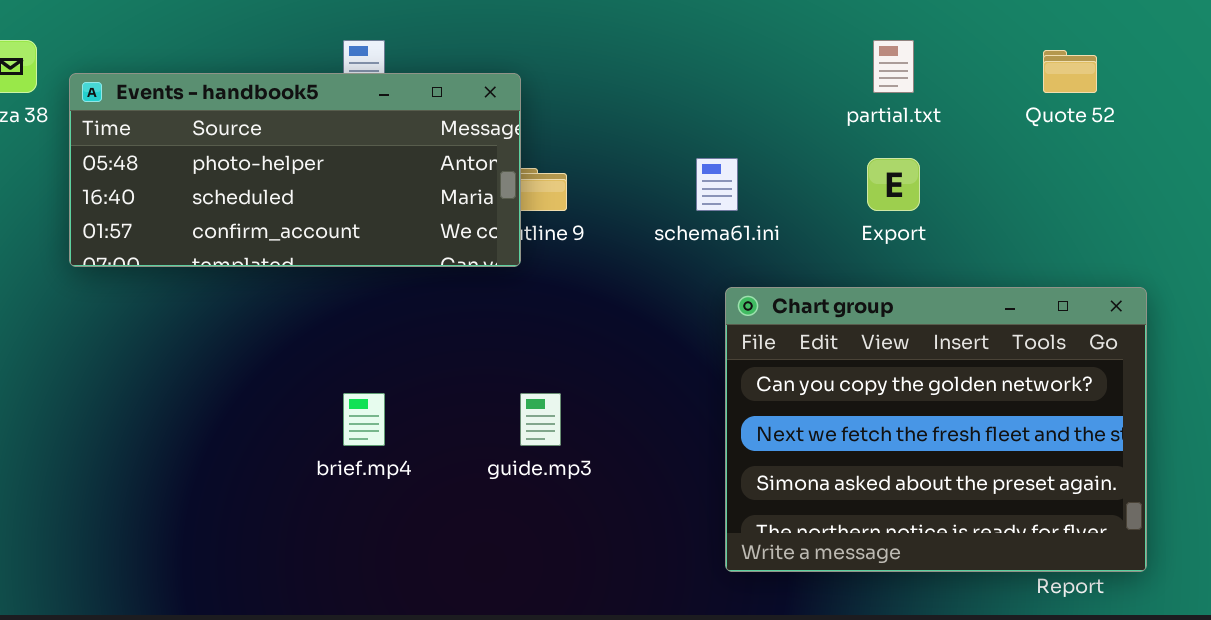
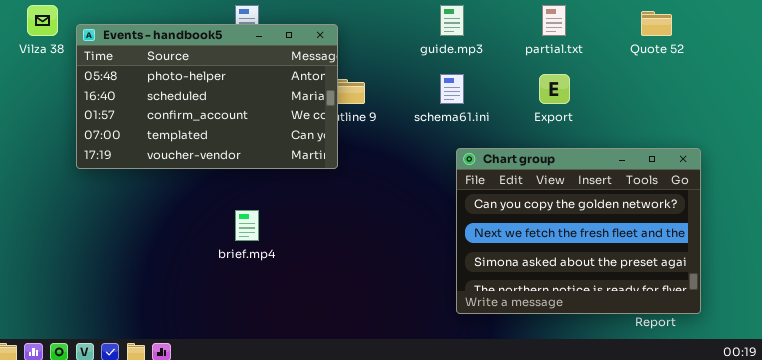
Events - handbook5: [69,73,521,267] -> [76,24,338,169], resized
guide.mp3: [520,393,561,446] -> [440,5,464,36], moved

